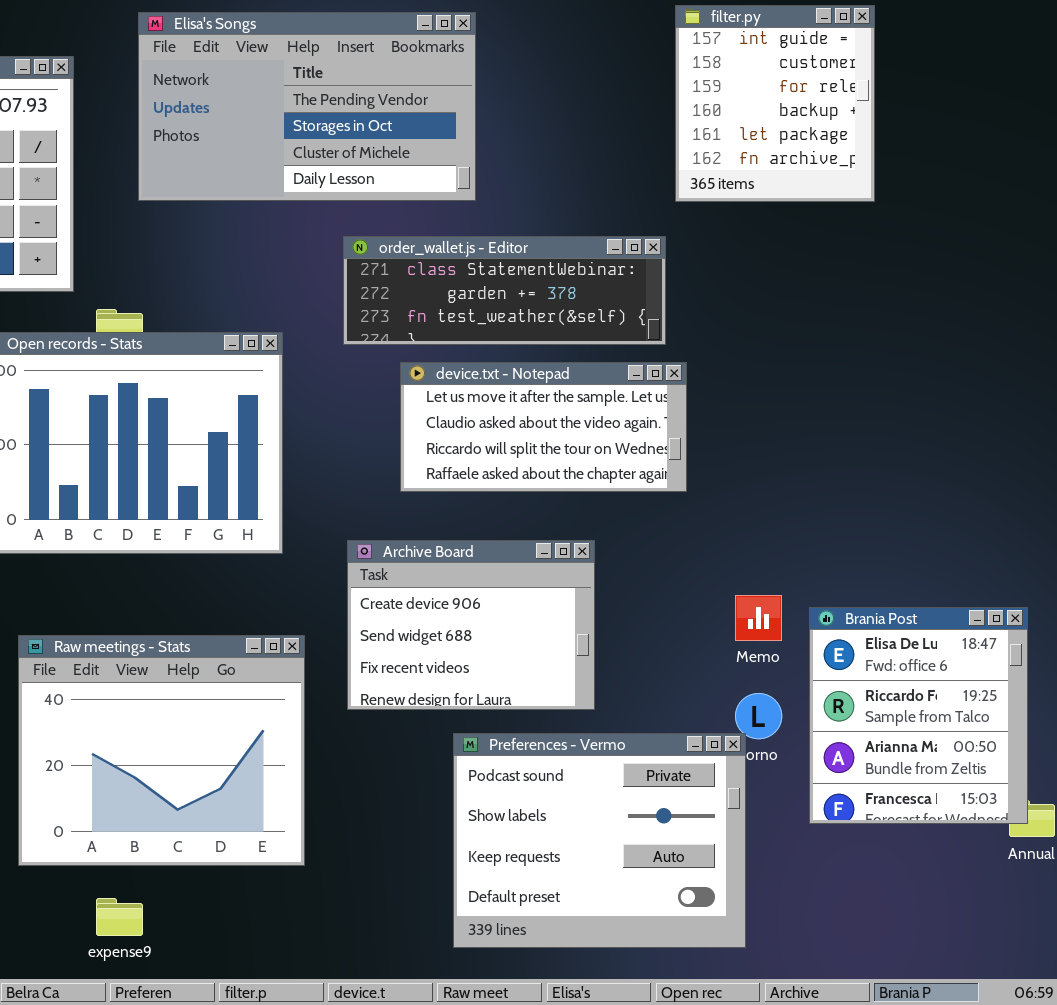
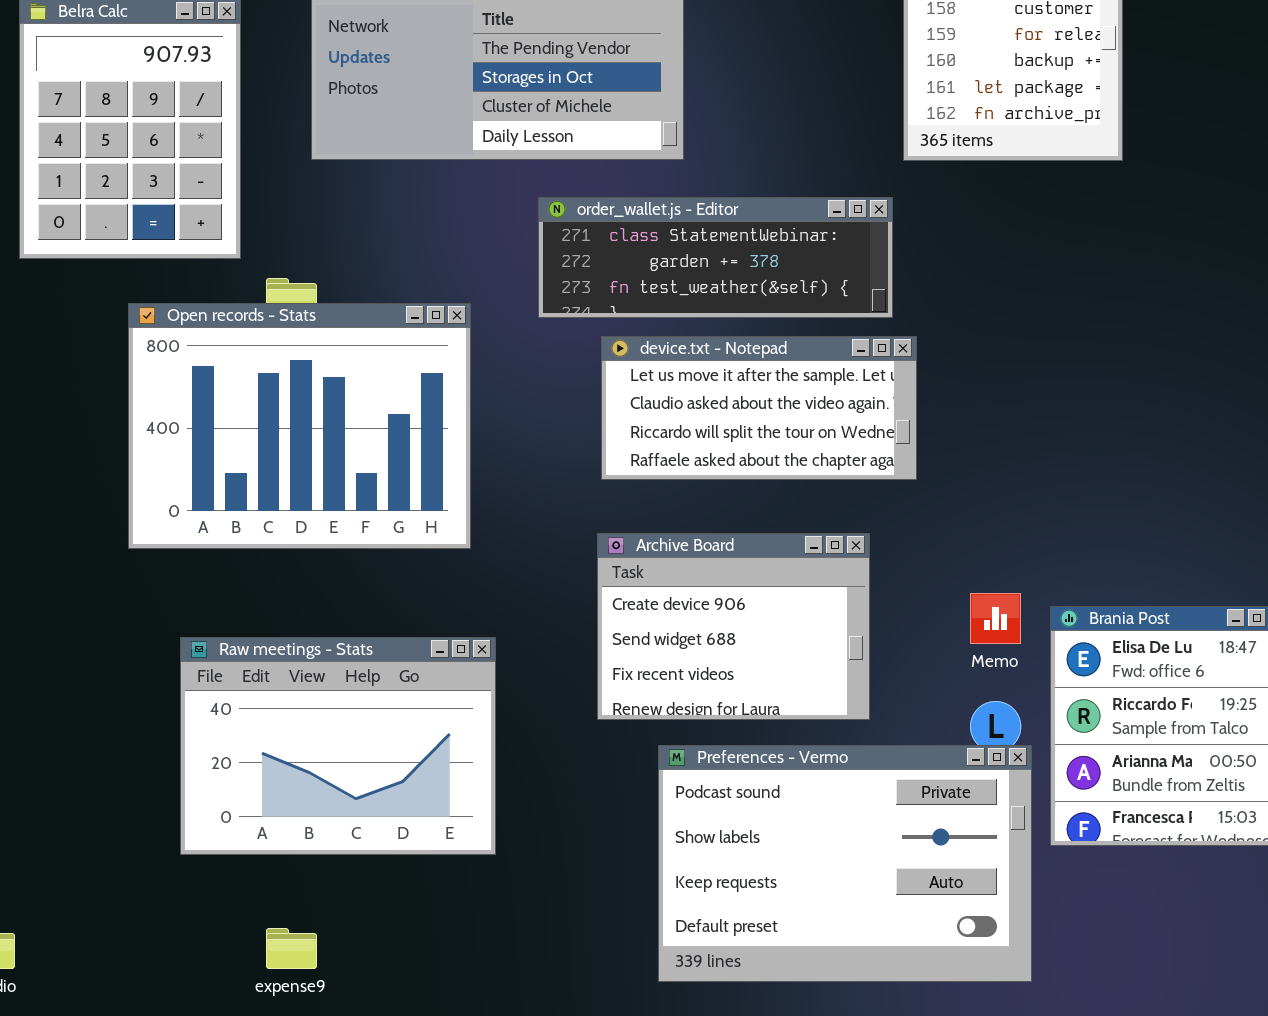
Archive Board: [347,540,595,710] -> [597,533,870,720], moved
Raw meetings - Stats: [18,635,305,866] -> [180,637,496,855], resized
Preferences - Vermo: [453,733,746,948] -> [658,745,1032,982], resized

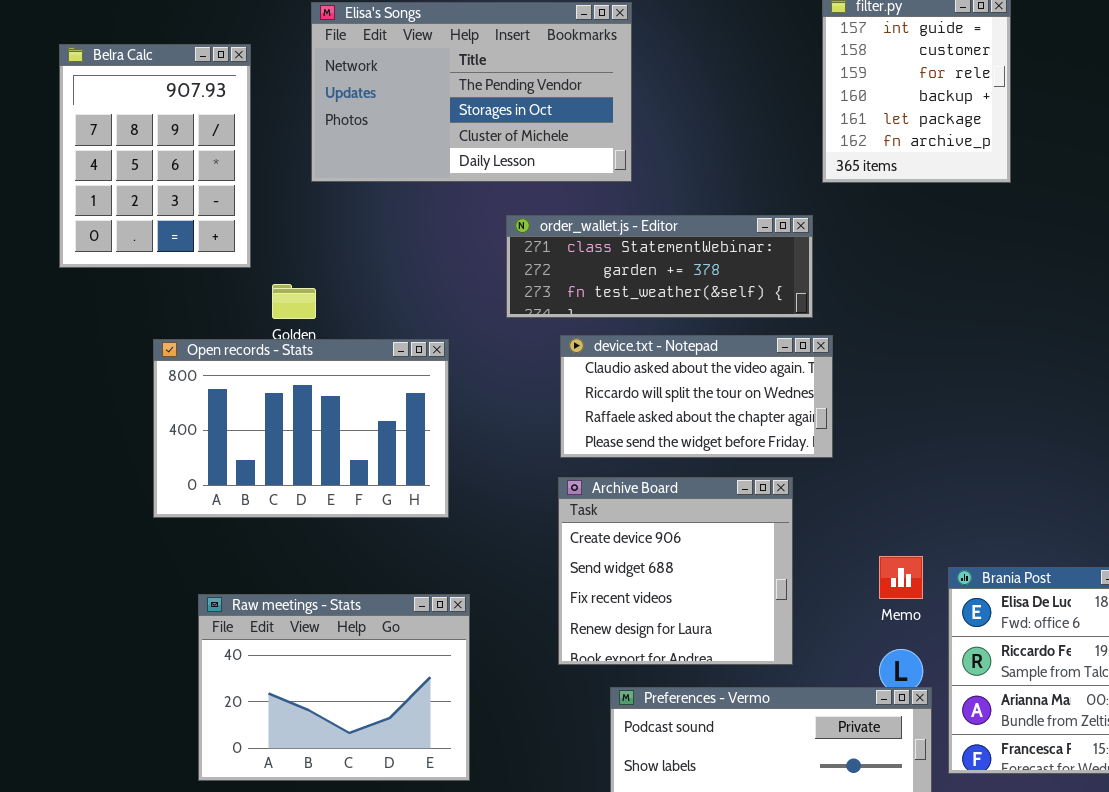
Open records - Stats: [128,303,471,549] -> [153,339,449,518], resized
device.txt - Notepad: [601,336,917,480] -> [560,335,833,458], scrolled down 1 row
Archive Board: [597,533,870,720] -> [558,477,793,665], resized

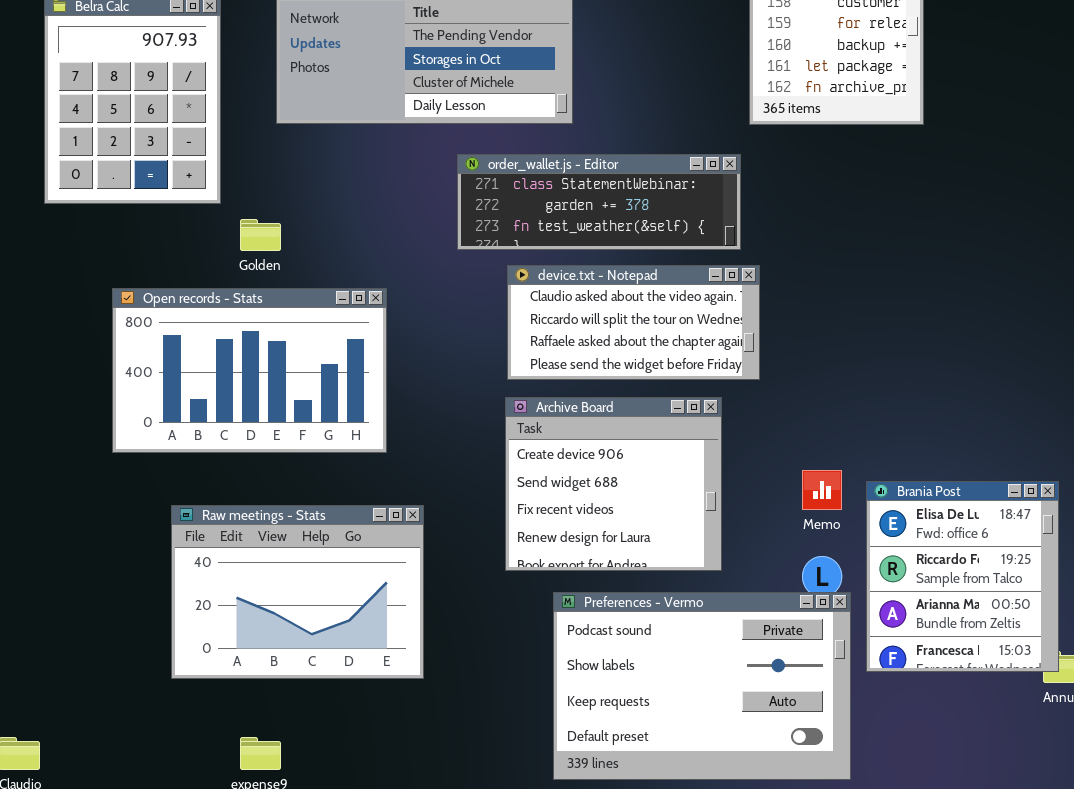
Open records - Stats: [153,339,449,518] -> [112,288,387,453], moved

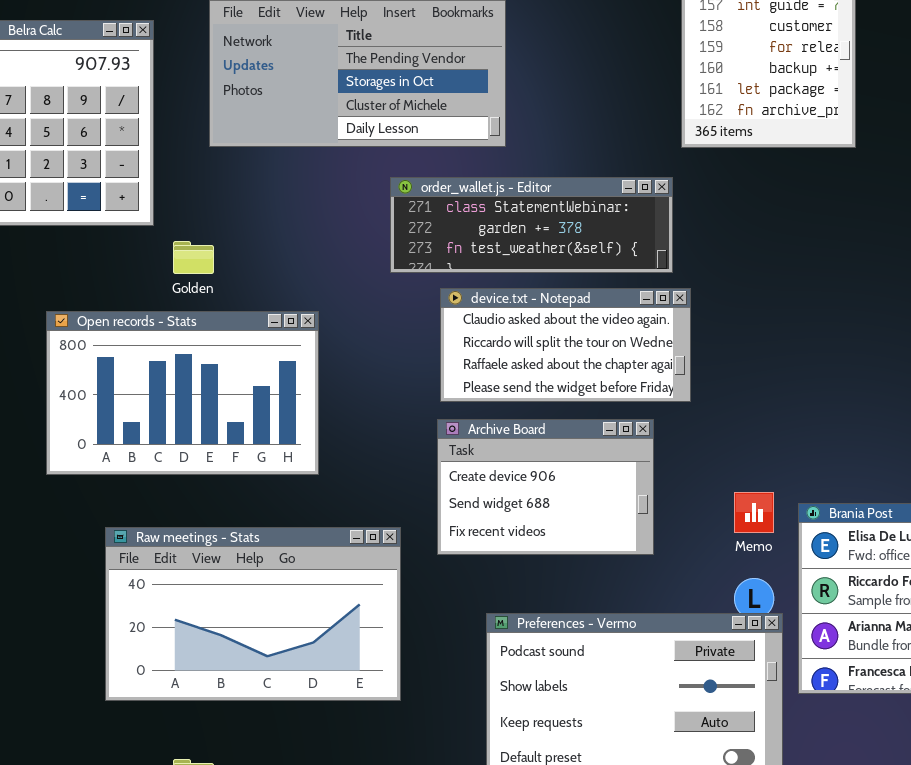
Archive Board: [505,397,722,571] -> [437,419,654,555], resized
Raw meetings - Stats: [171,505,424,679] -> [105,527,401,701], resized

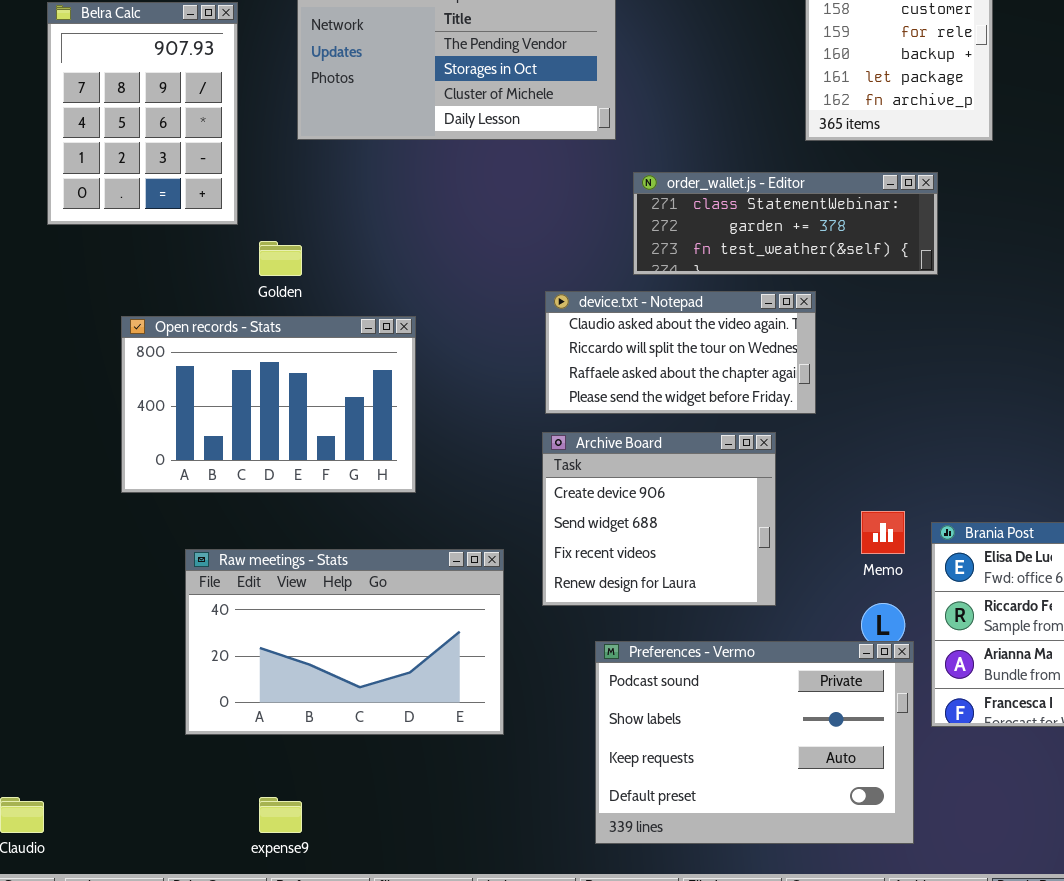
order_wallet.js - Editor: [390,177,673,273] -> [633,172,938,275], moved
Archive Board: [437,419,654,555] -> [542,432,776,606], resized

